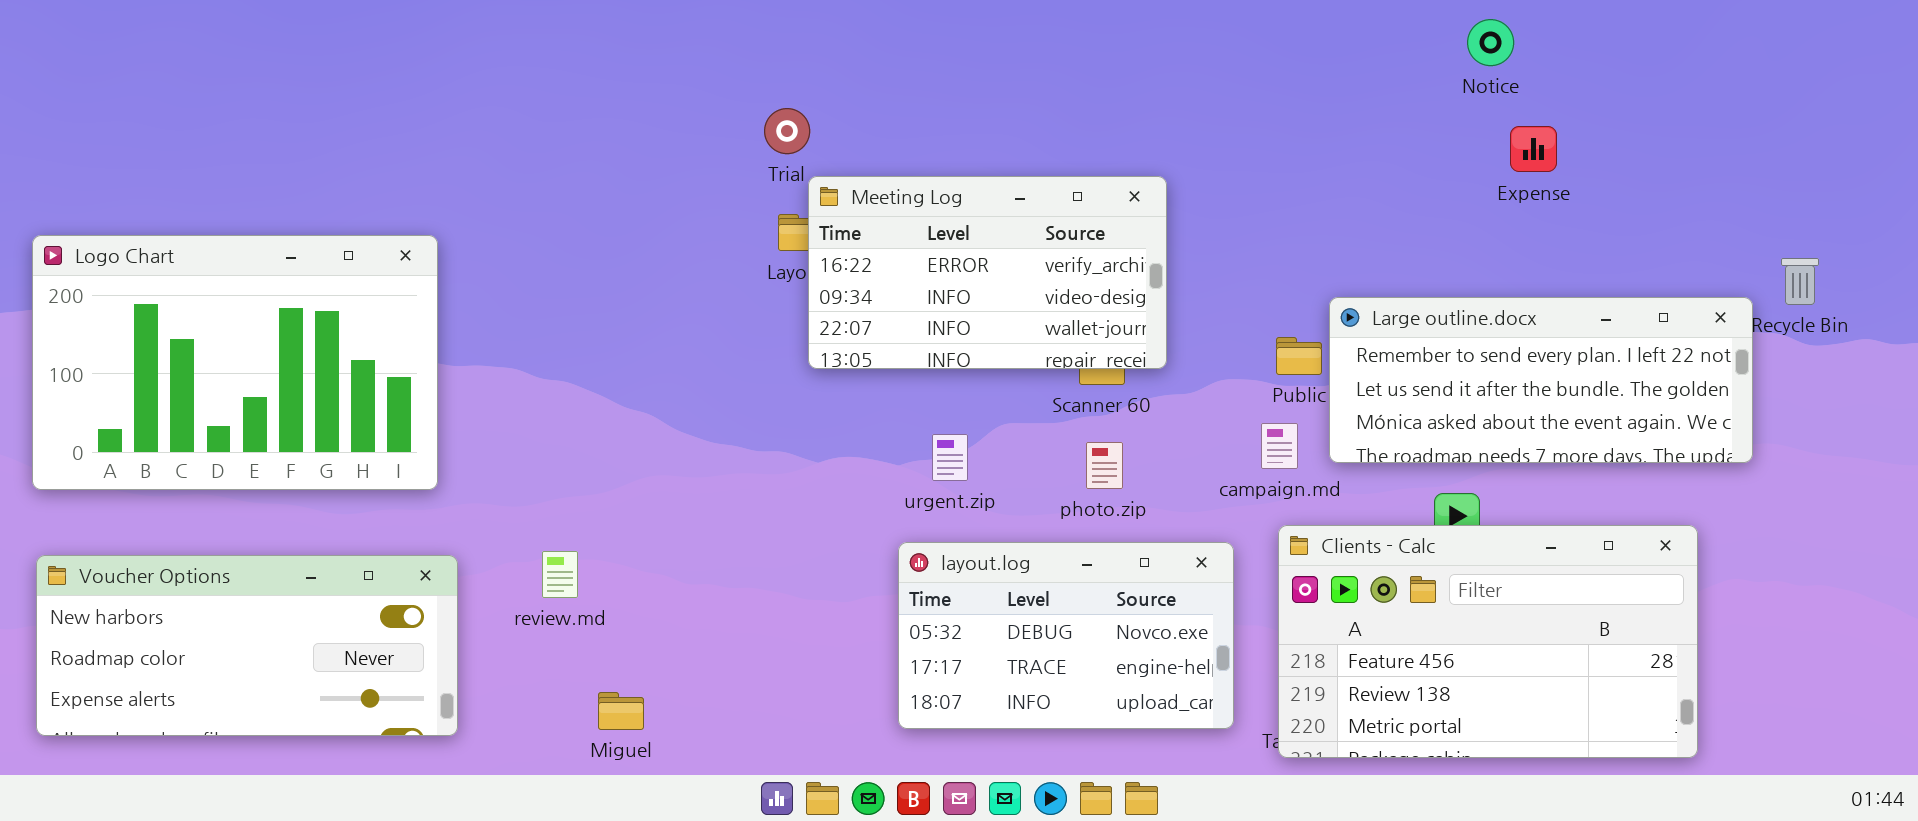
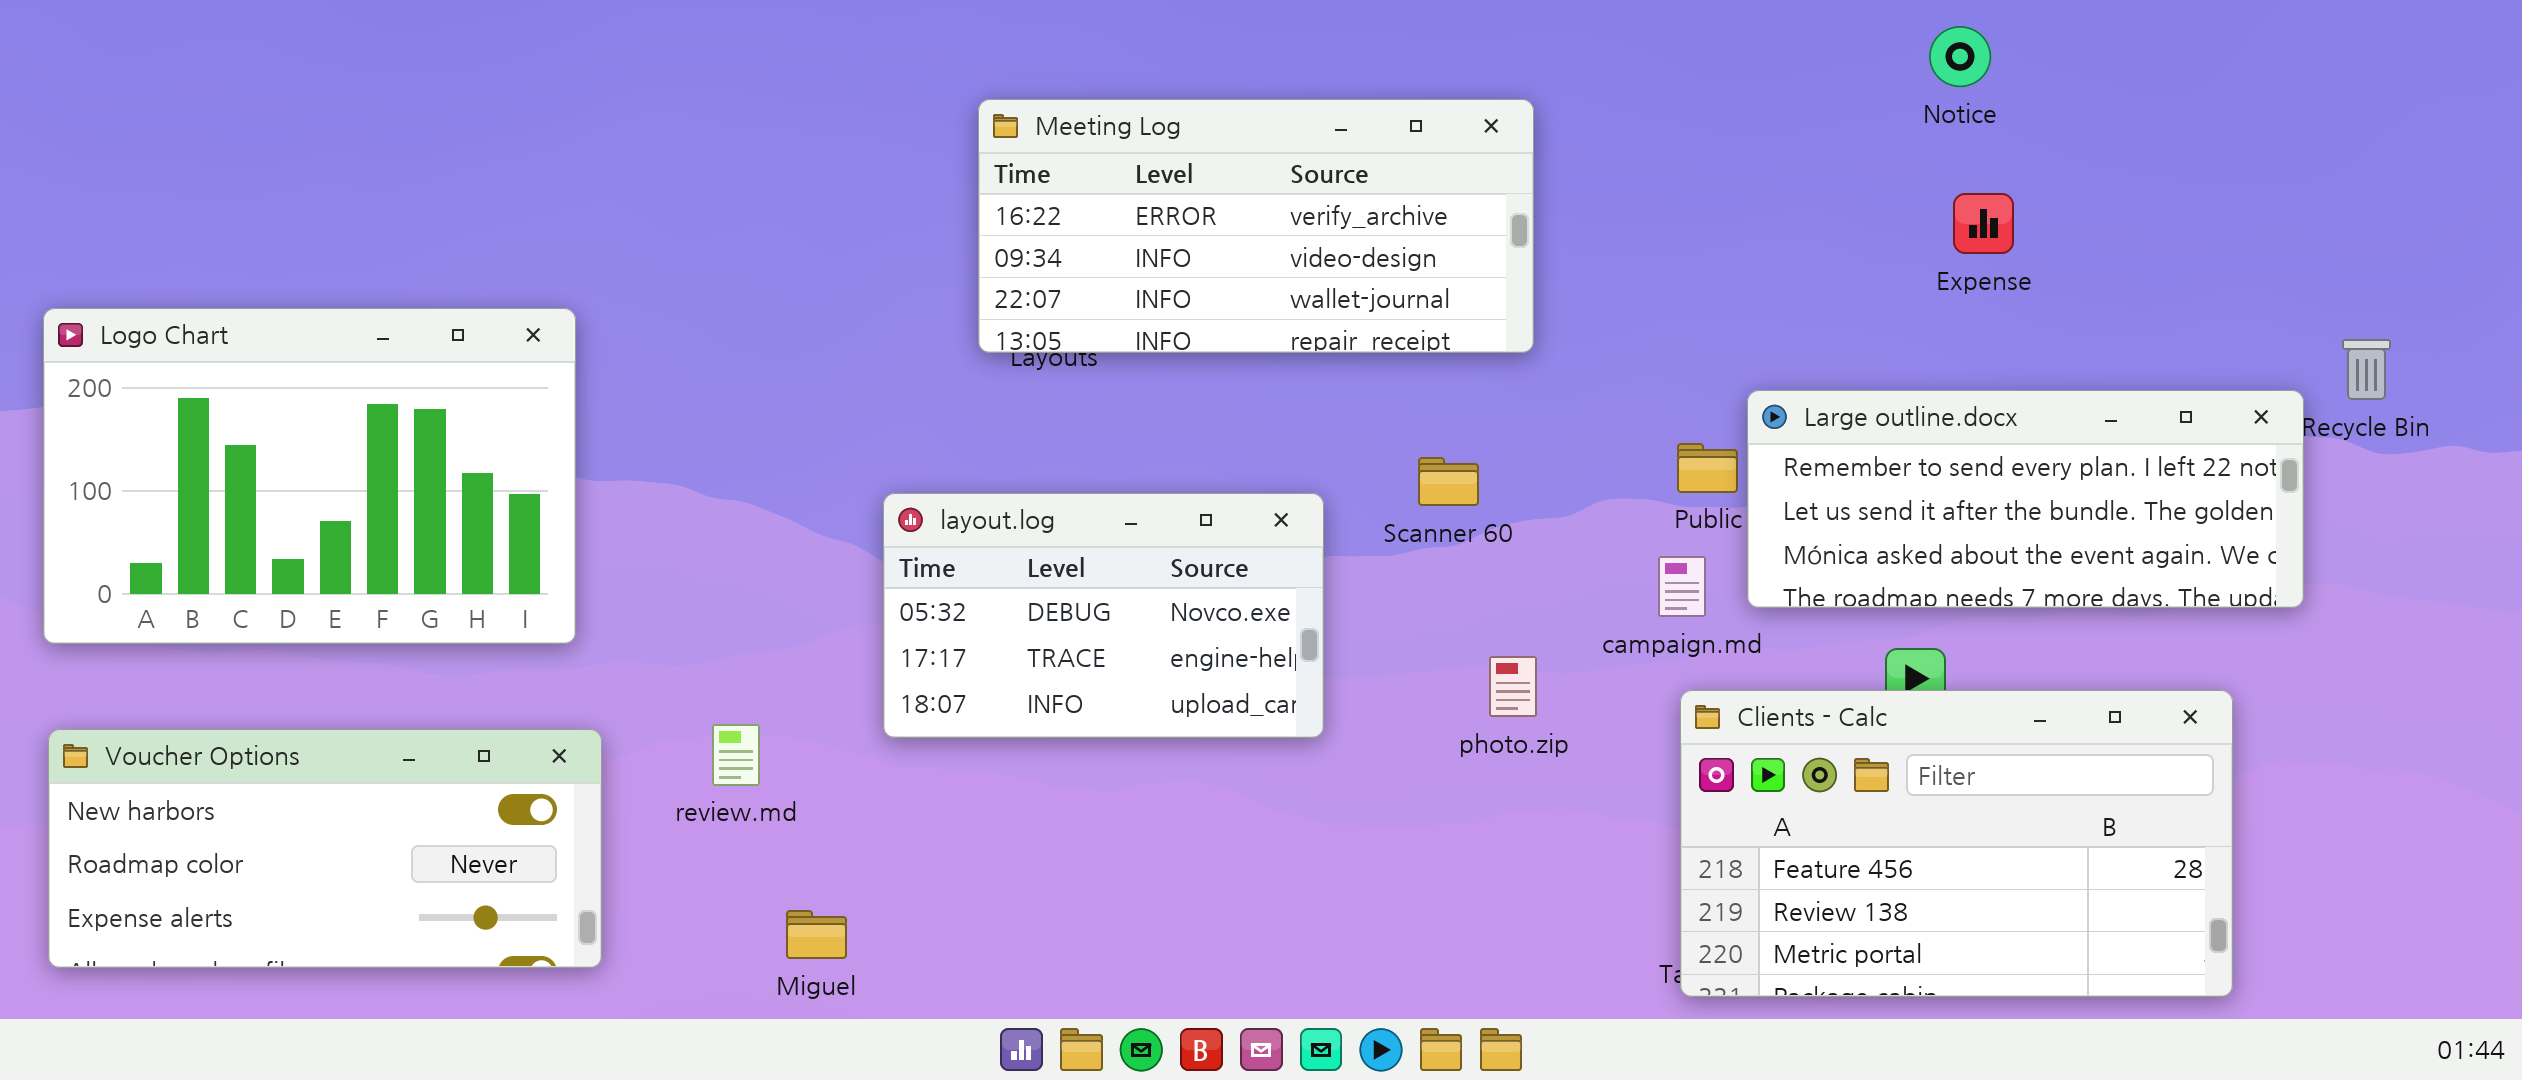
Expense: [1510,126,1557,172] -> [1953,193,2014,254], moved
Meeting Log: [808,176,1167,369] -> [978,99,1534,353], moved, resized
photo.zip: [1086,442,1123,489] -> [1489,656,1537,717], moved
layout.log: [898,542,1234,729] -> [883,493,1324,738], moved

